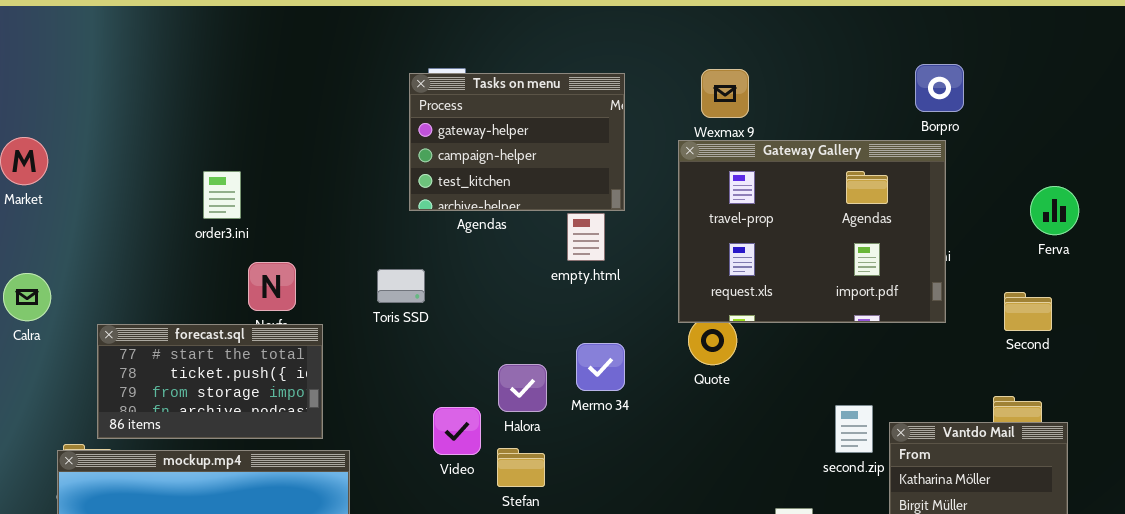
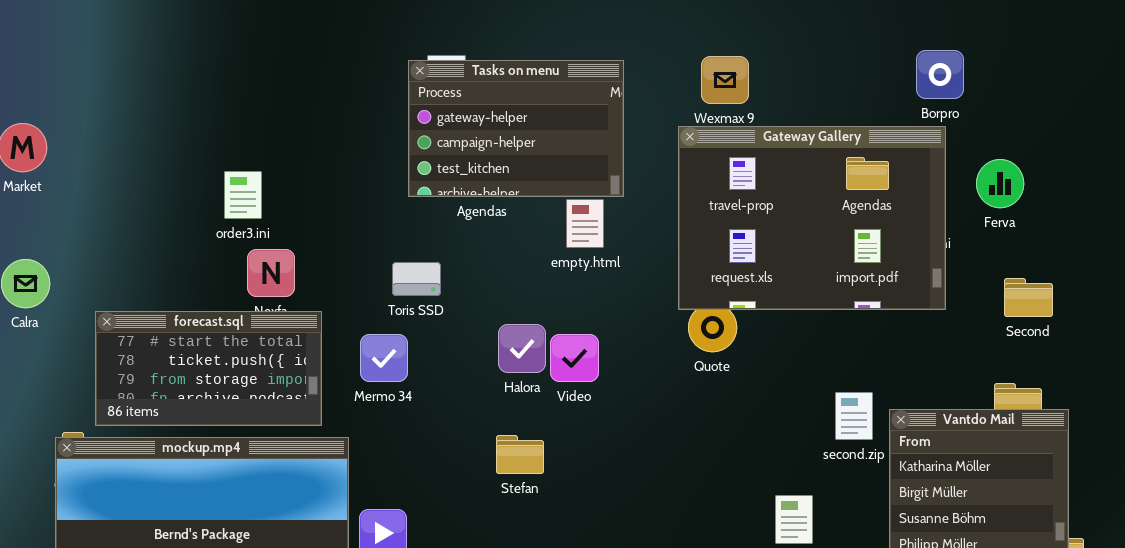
order3.ini: [203,171,241,219] -> [224,171,262,219], moved
Ferva: [1030,186,1079,235] -> [976,159,1024,208], moved
Toris SSD: [377,269,425,303] -> [392,262,441,296], moved
Mermo 34: [576,343,625,391] -> [360,334,408,382], moved
Halora: [498,364,547,412] -> [498,324,546,373], moved
Video: [433,407,481,455] -> [550,334,599,382], moved

